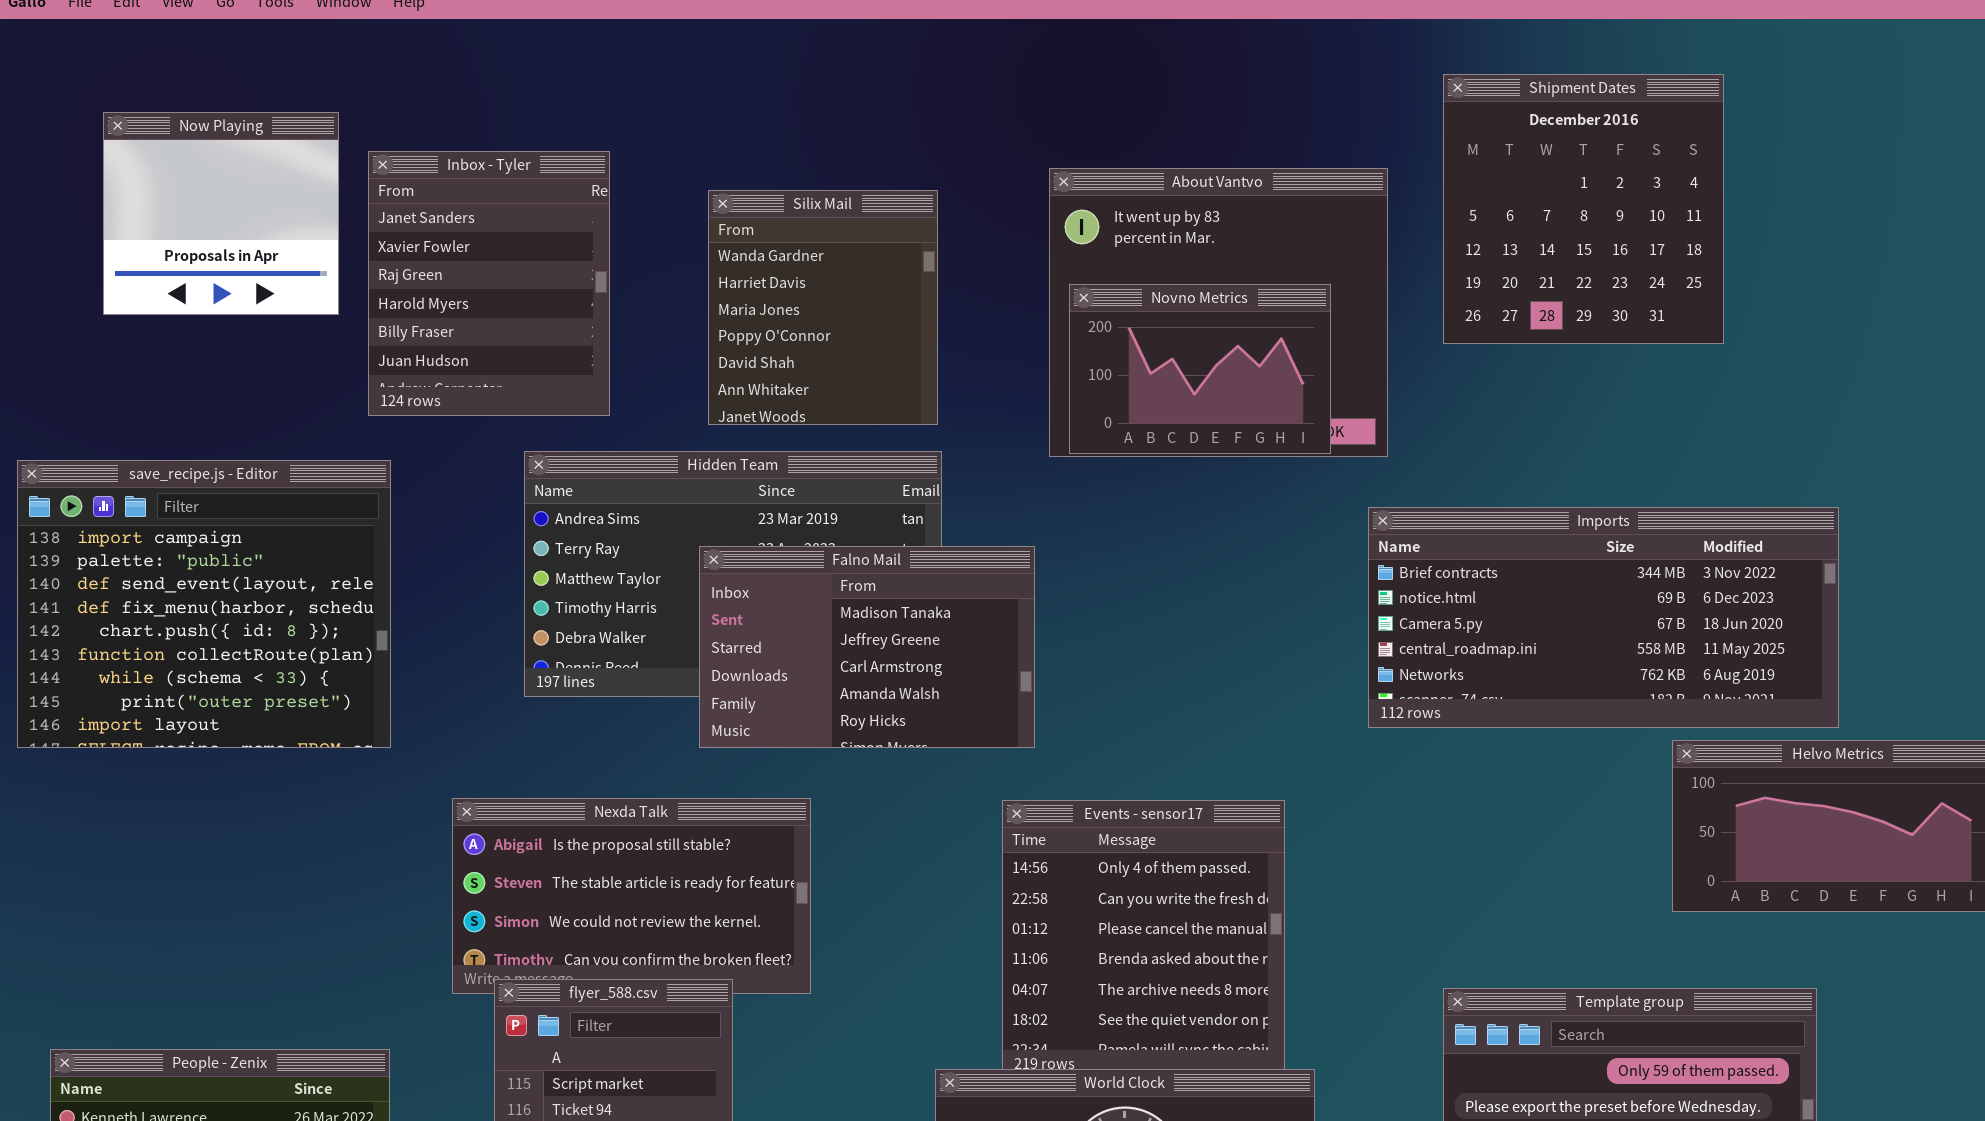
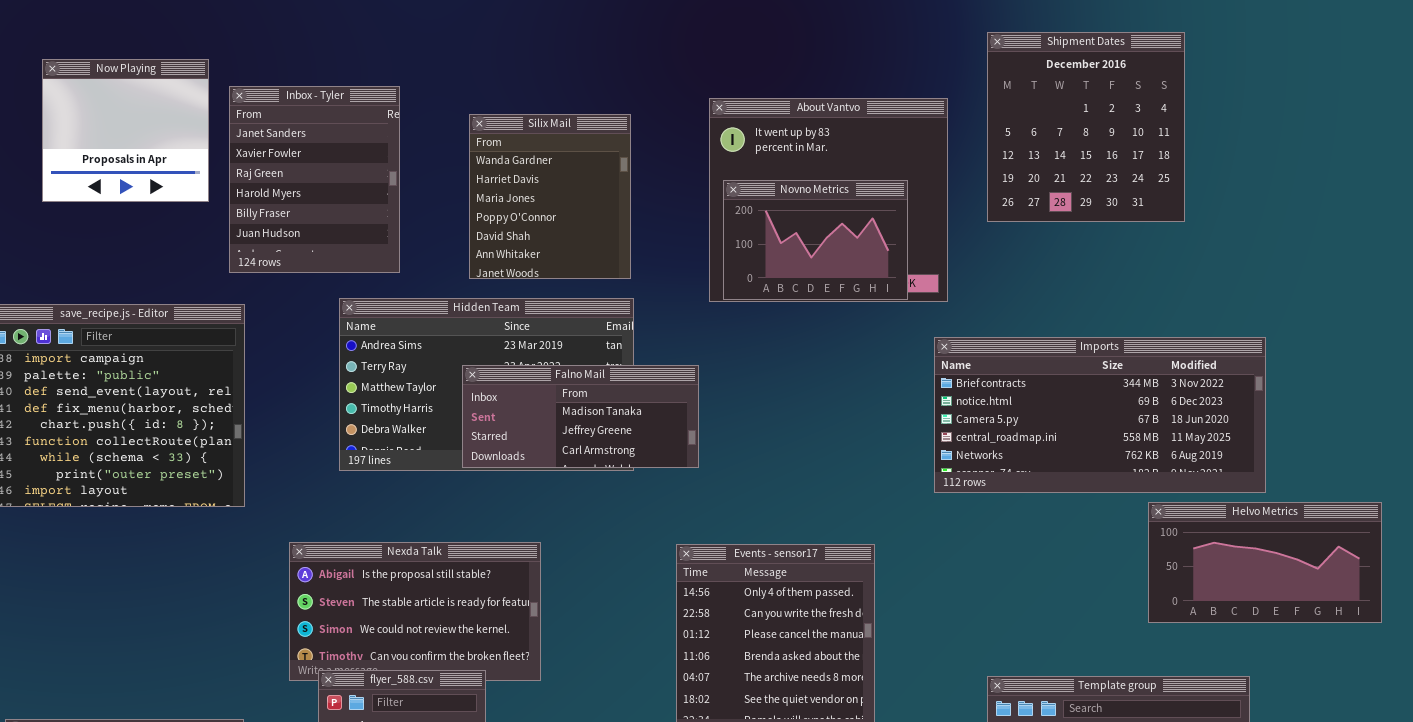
Falno Mail: [699,546,1035,748] -> [462,365,699,468], resized

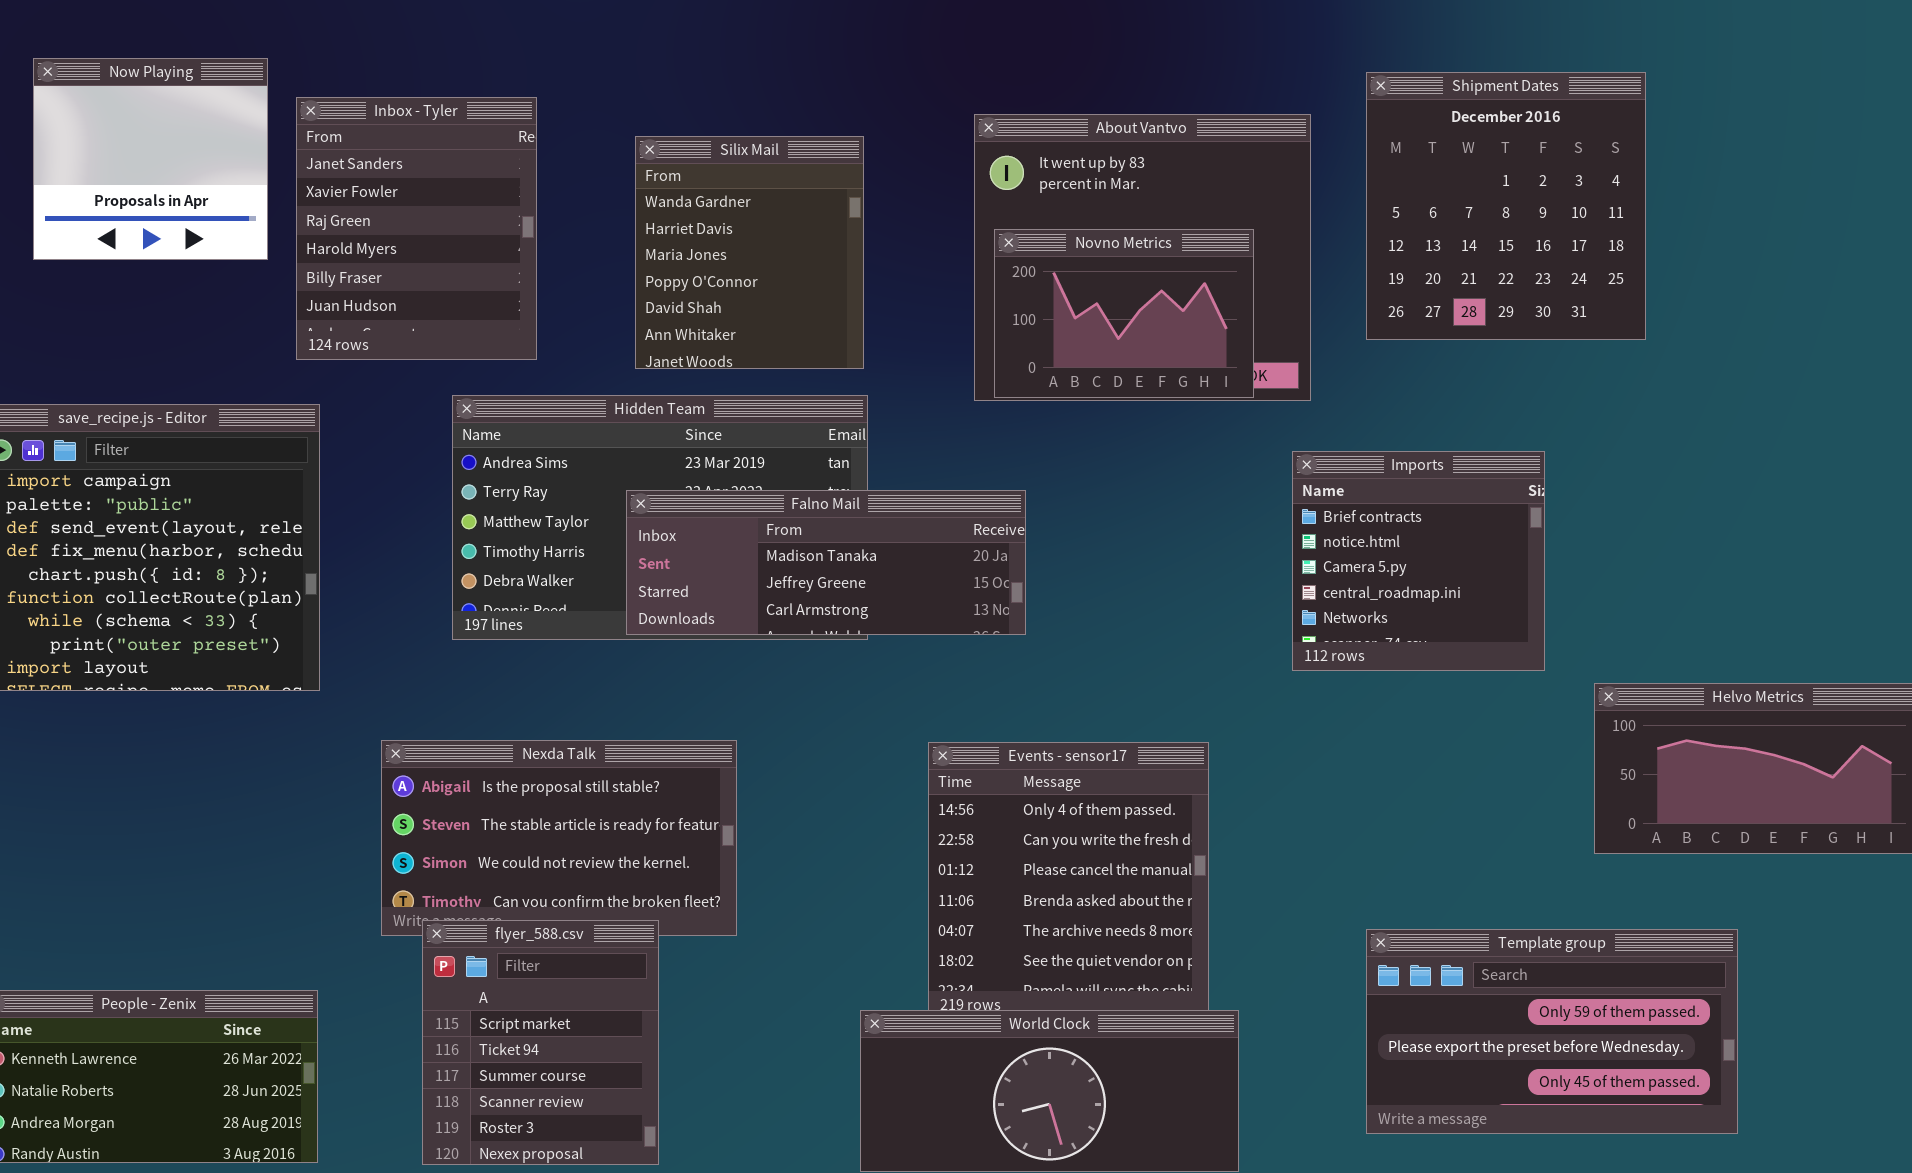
Shipment Dates: [987,32,1185,222] -> [1366,72,1646,340], moved
Imports: [934,337,1266,493] -> [1292,451,1545,671], resized
Falno Mail: [462,365,699,468] -> [626,490,1026,635], resized

